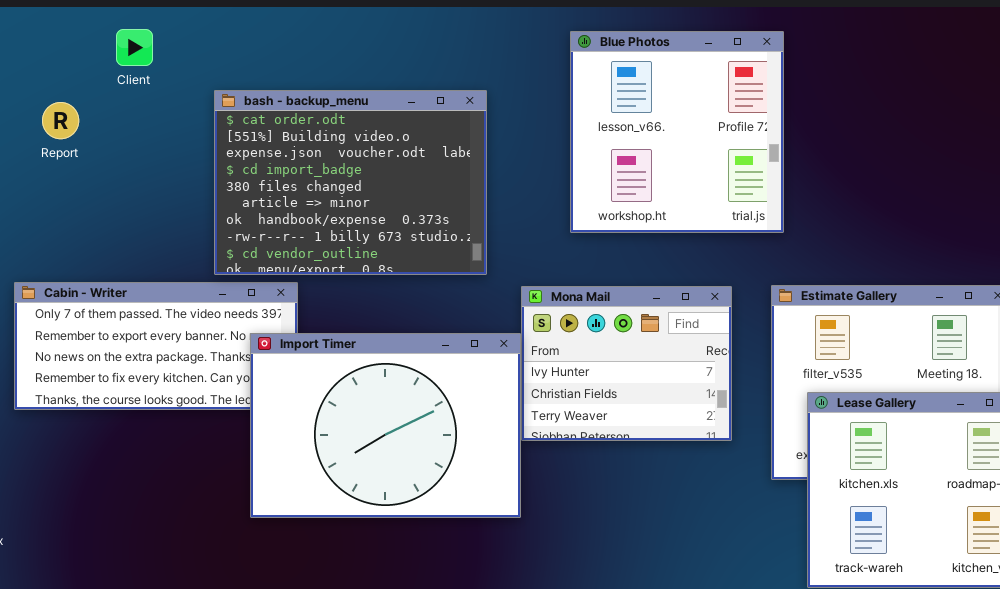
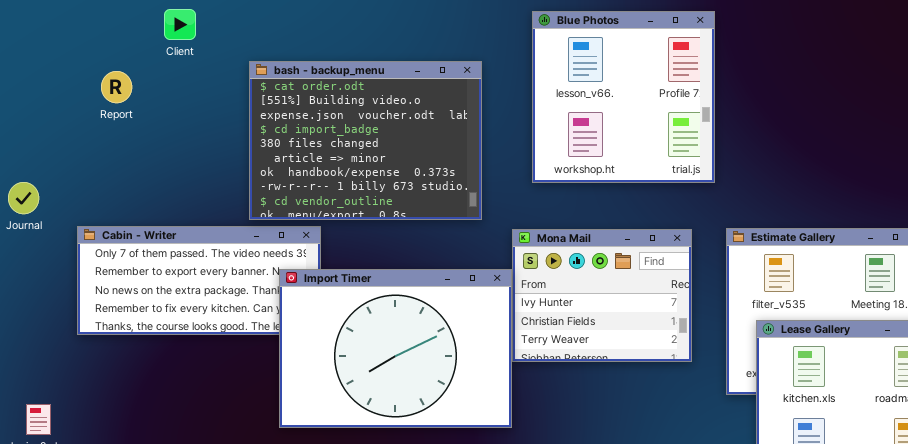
Blue Photos: [570,31,784,233] -> [532,11,715,183], moved

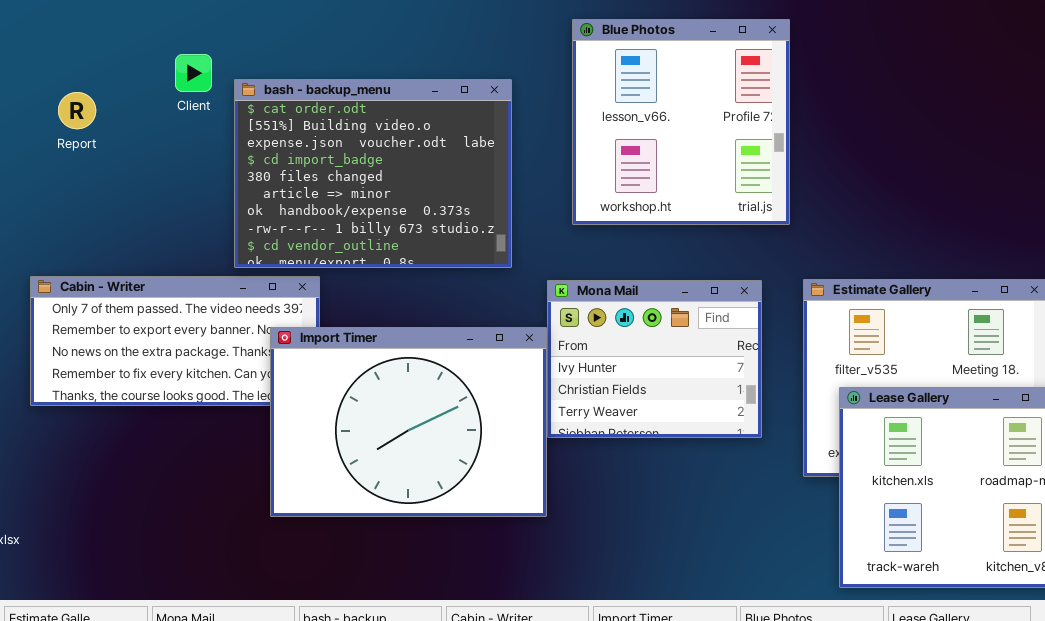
Client: [164,9,196,40] -> [175,54,212,92], moved

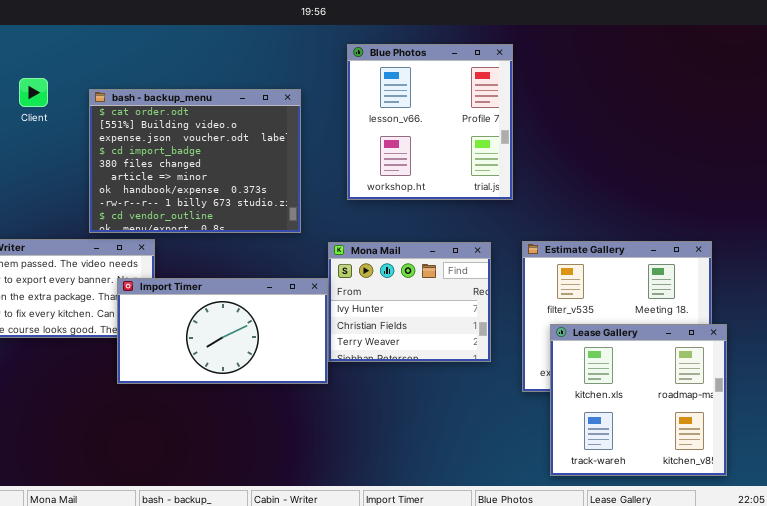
Client: [175,54,212,92] -> [19,78,48,107], moved
Import Timer: [270,327,547,517] -> [117,278,328,384], resized

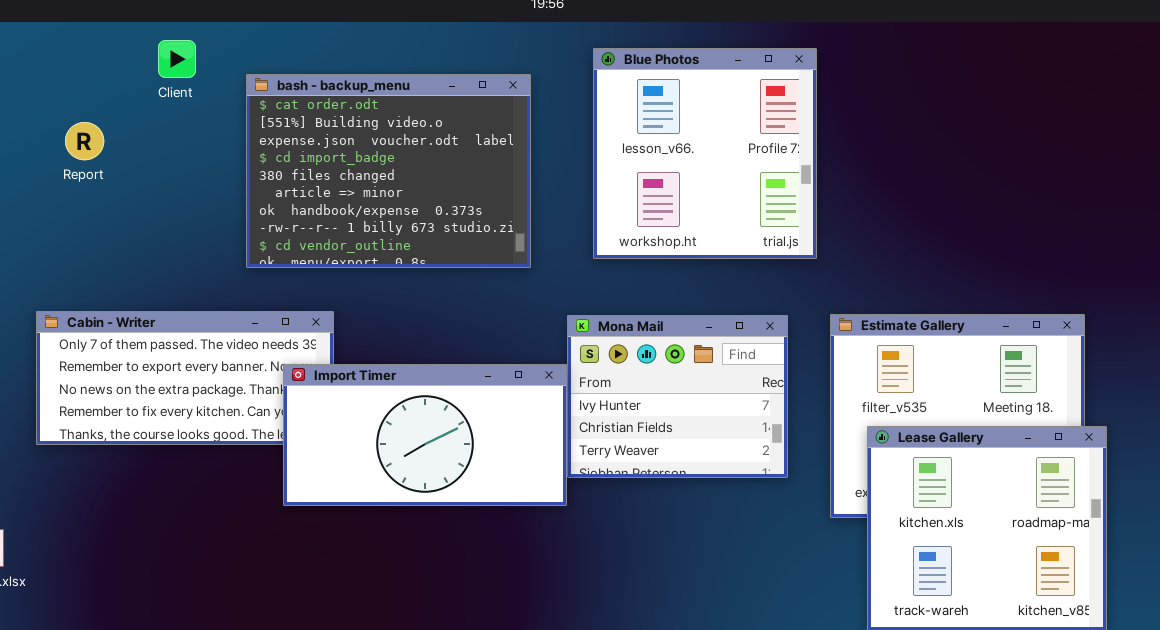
Client: [19,78,48,107] -> [158,40,196,78], moved
bash - backup_menu: [89,89,301,233] -> [246,74,531,268], moved

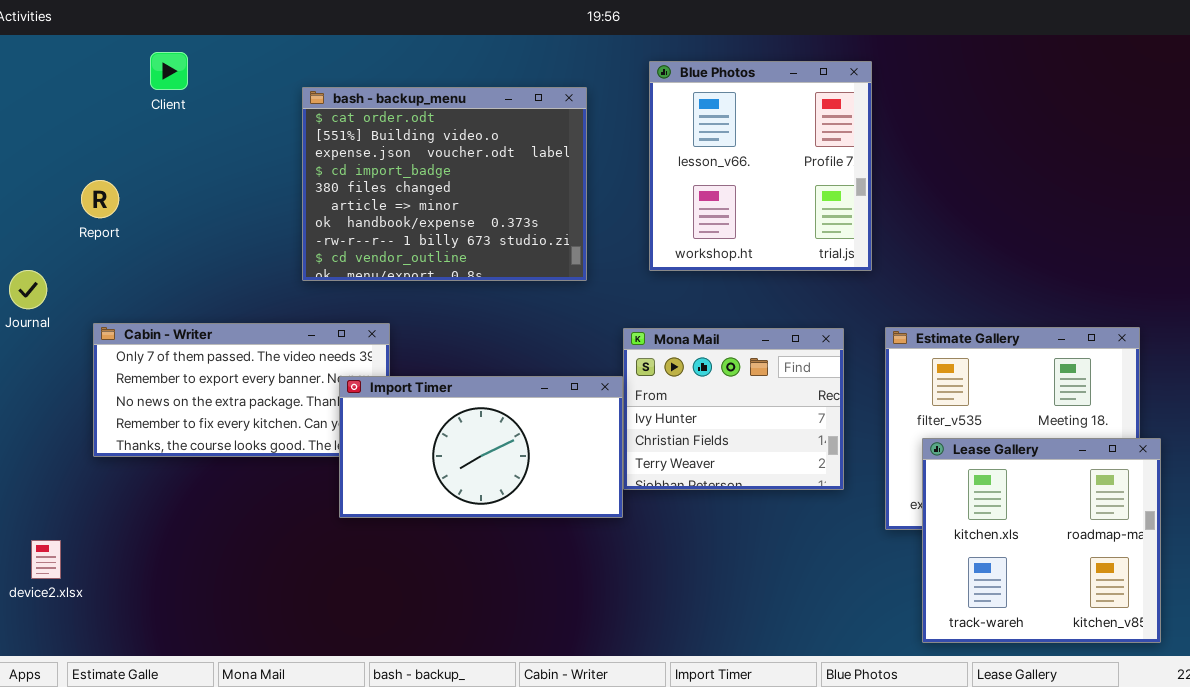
Client: [158,40,196,78] -> [150,52,188,90], moved
Report: [65,122,104,160] -> [81,180,119,218], moved

